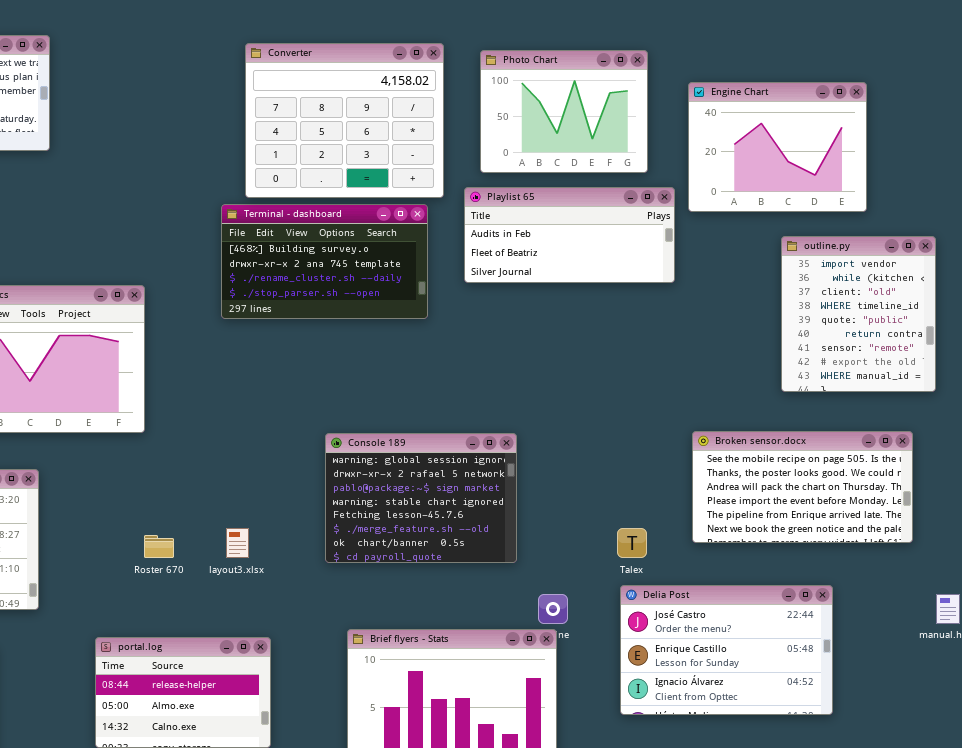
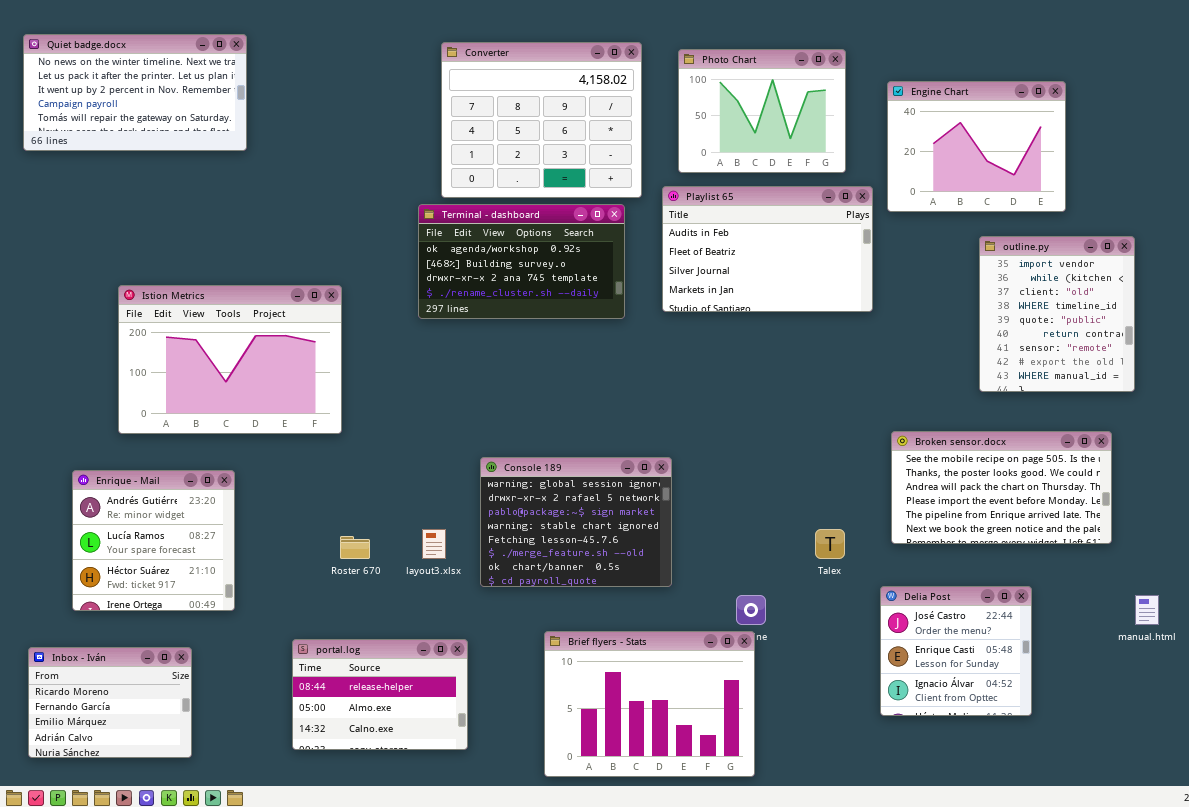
Playlist 65: [464,187,675,283] -> [662,186,873,312], resized
Terminal - dashboard: [221,204,428,319] -> [418,204,625,319], scrolled up 1 row
Console 189: [325,433,517,563] -> [480,457,672,587], moved
Delia Post: [620,585,833,715] -> [880,586,1032,716], resized

